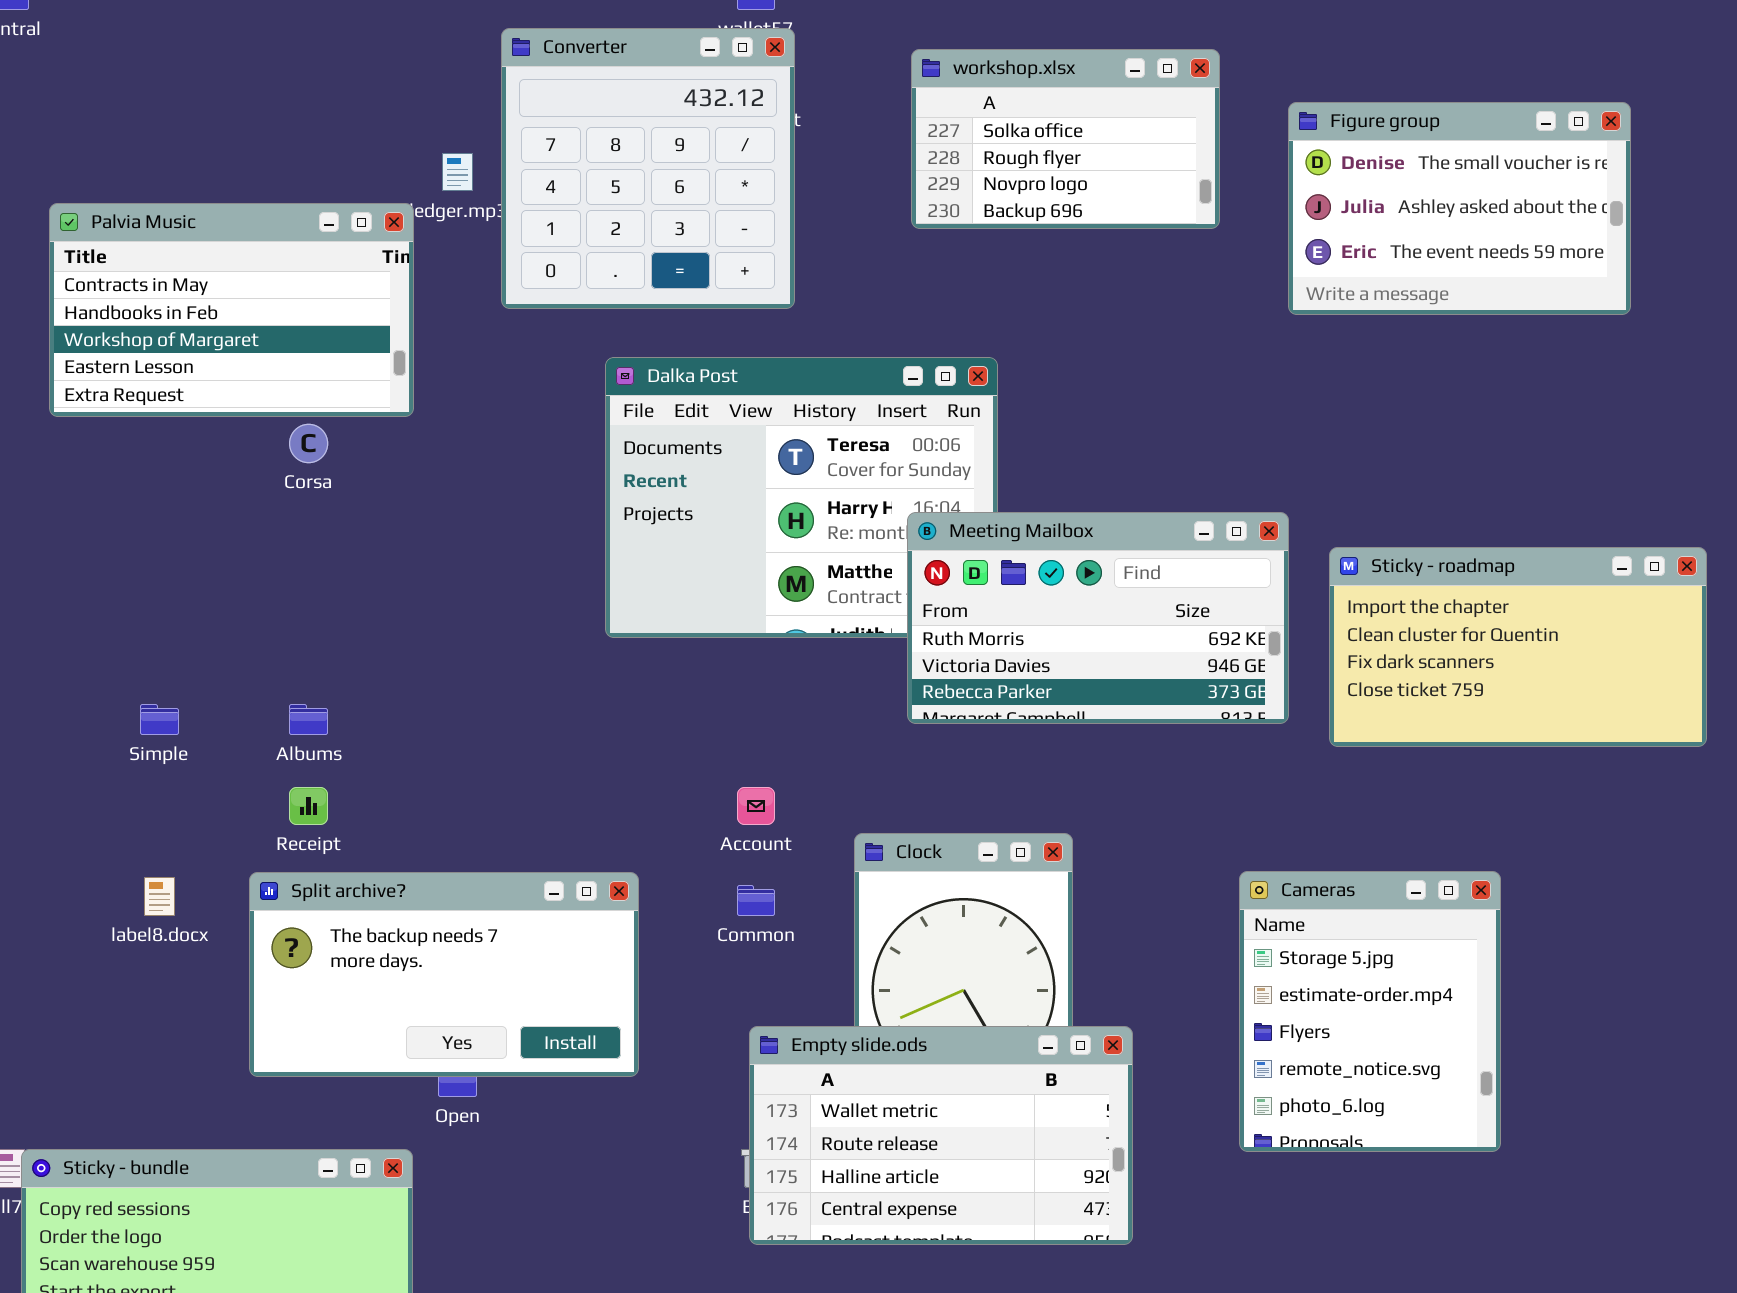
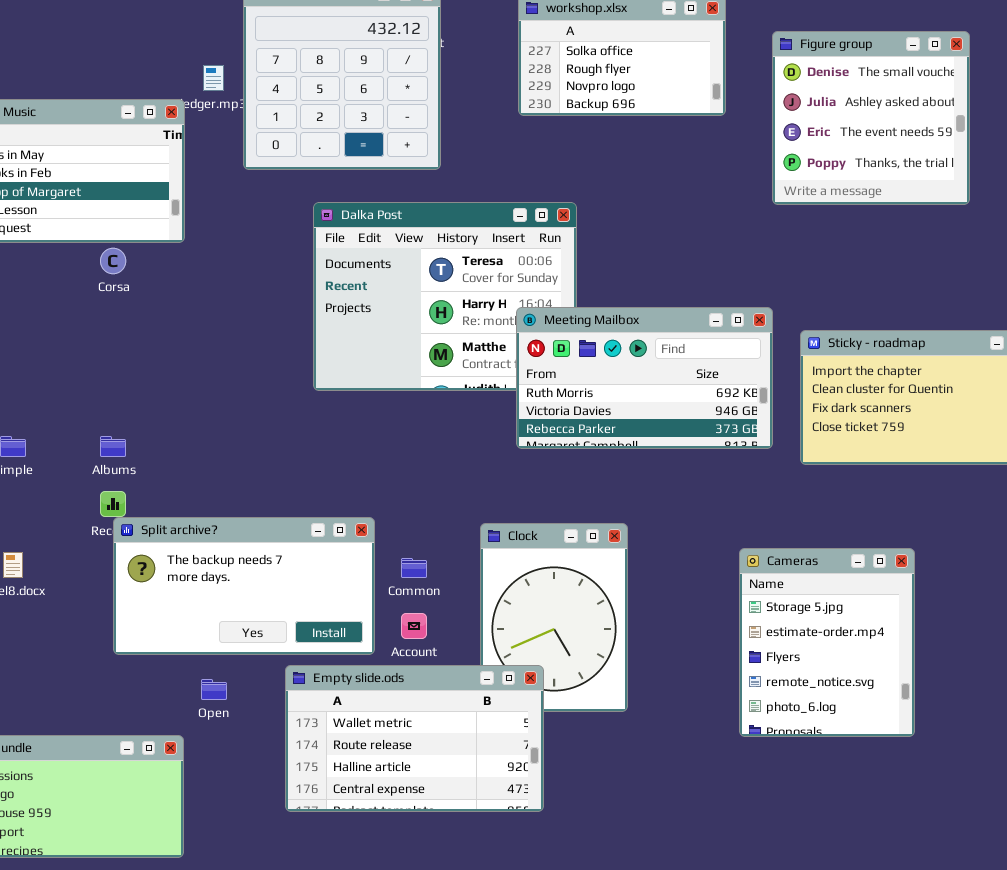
Figure group: [1288,102,1631,315] -> [772,31,970,205], resized
Account: [737,787,775,825] -> [401,613,427,639], moved
Split archive?: [249,872,639,1077] -> [113,517,375,655], moved
Empty slide.ods: [749,1026,1133,1245] -> [285,665,544,812], moved

